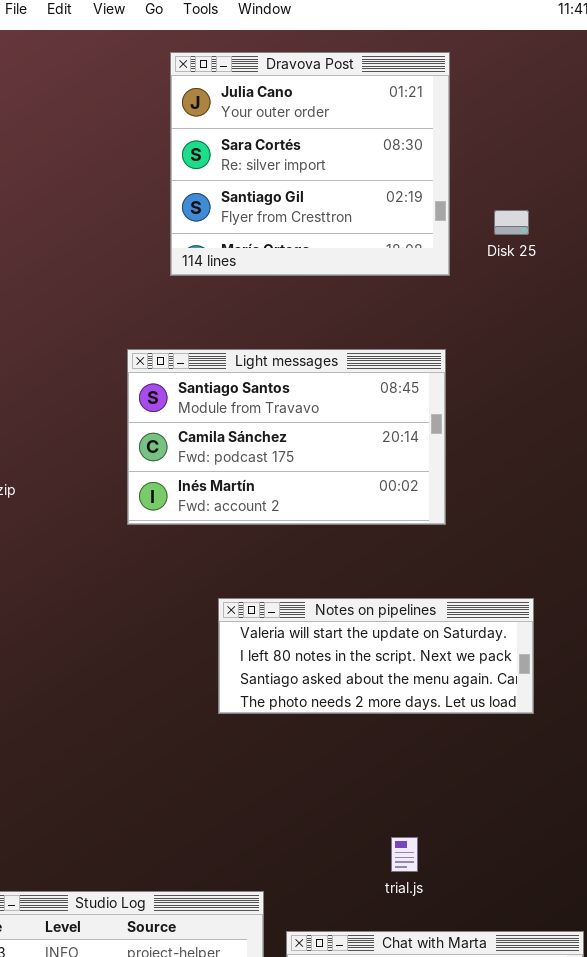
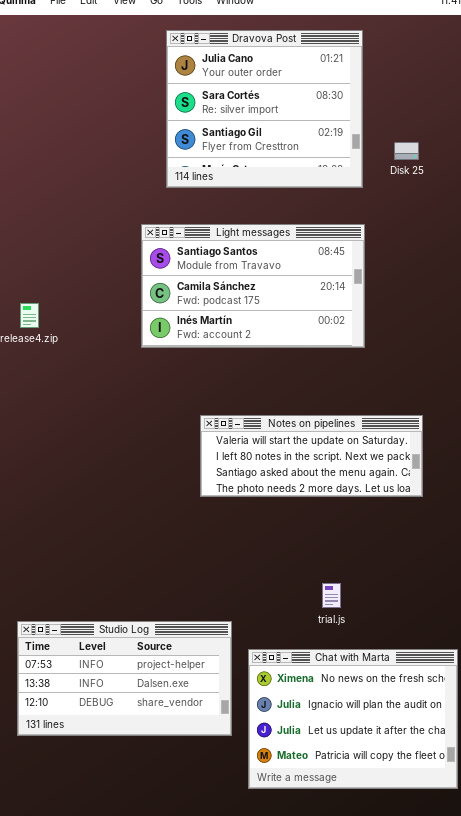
Light messages: [127,349,446,525] -> [141,224,365,348], moved

